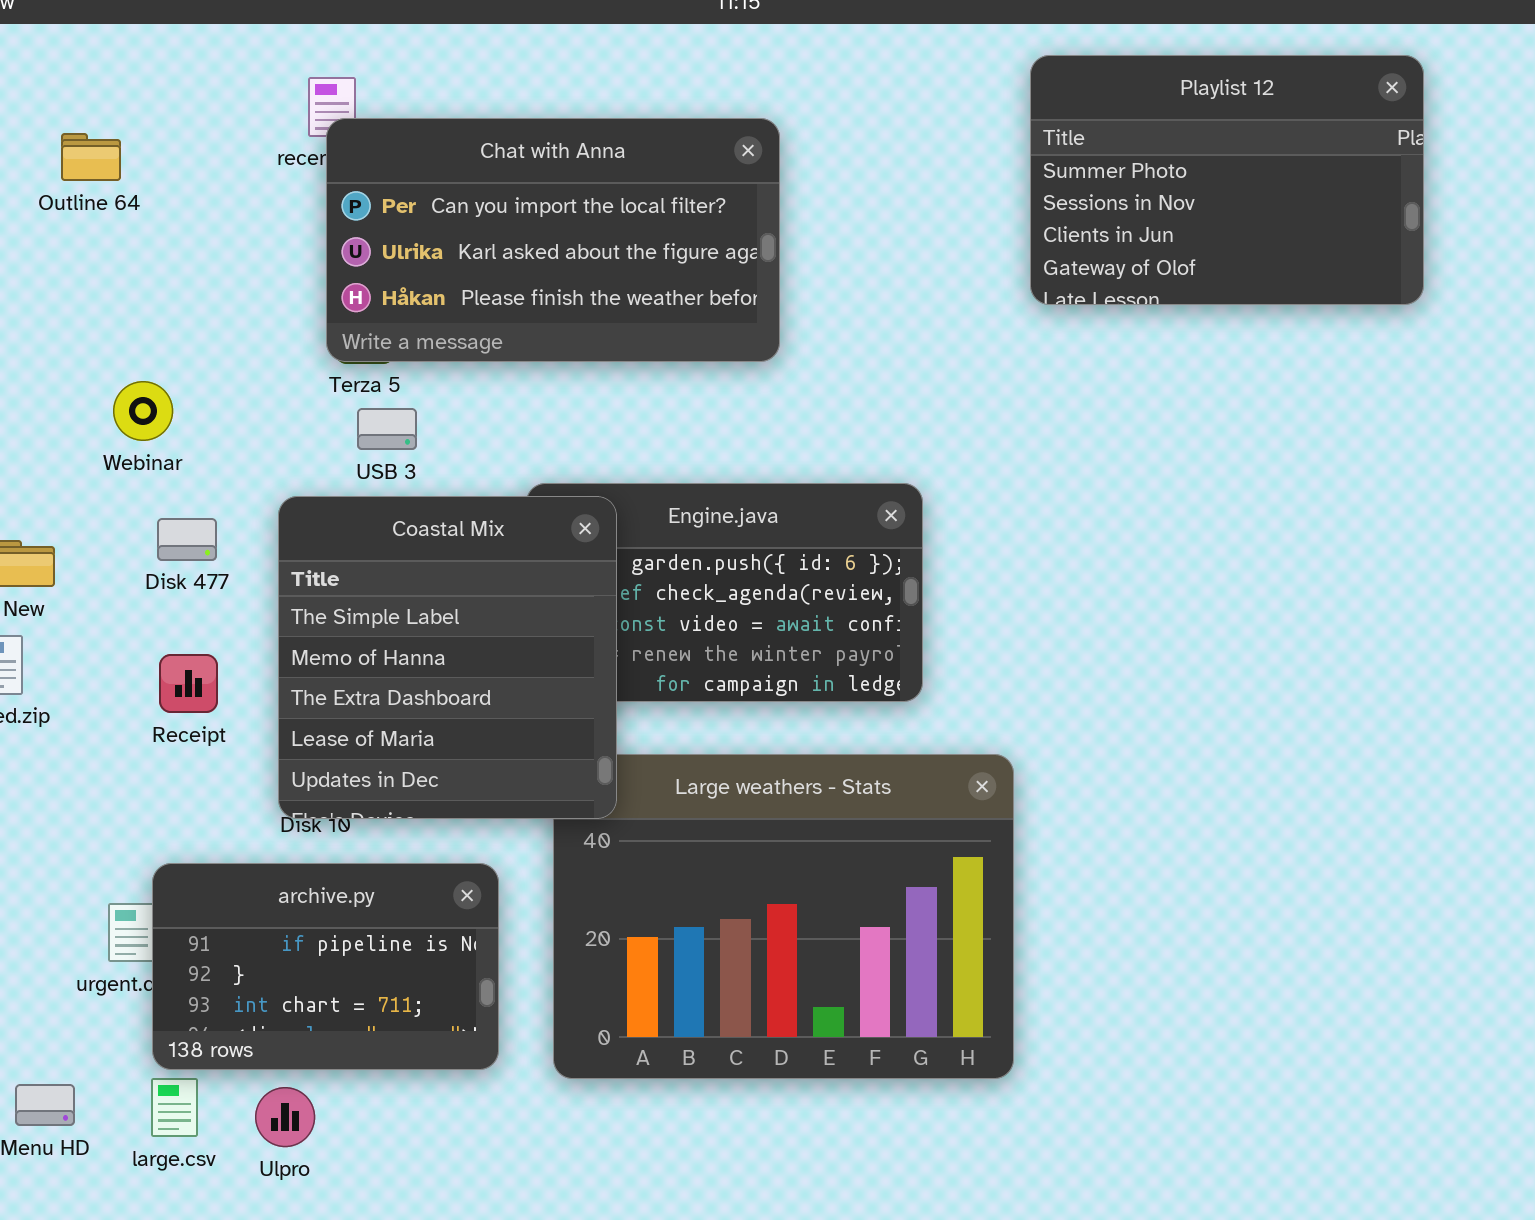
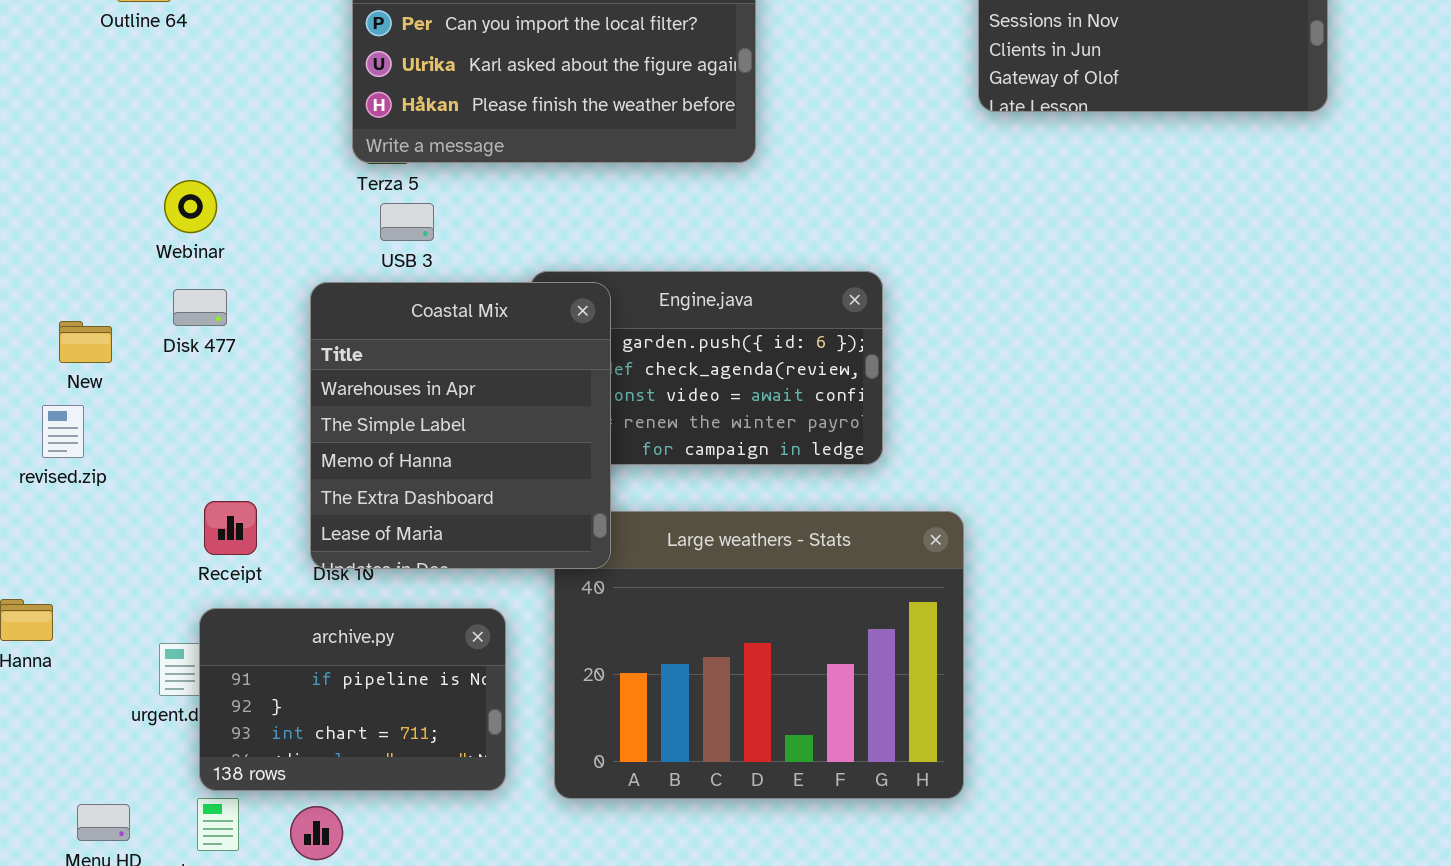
Coastal Mix: [278,496,617,819] -> [310,282,611,569], scrolled up 1 row
Disk 477: [157,518,217,561] -> [173,289,227,326], moved
Receipt: [159,654,218,713] -> [204,501,257,555], moved

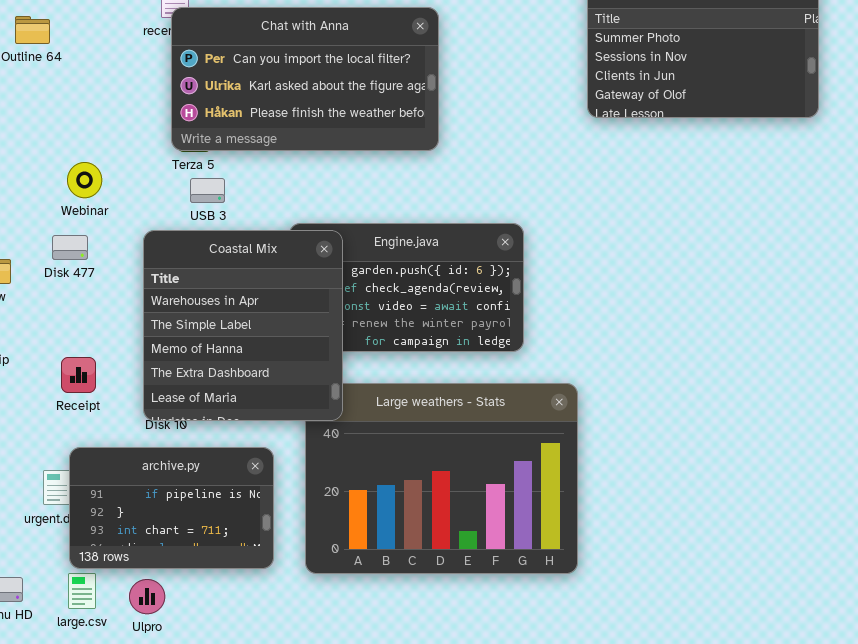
Webinar: [164,180,217,233] -> [67,162,102,198], moved
Receipt: [204,501,257,555] -> [61,357,96,393], moved

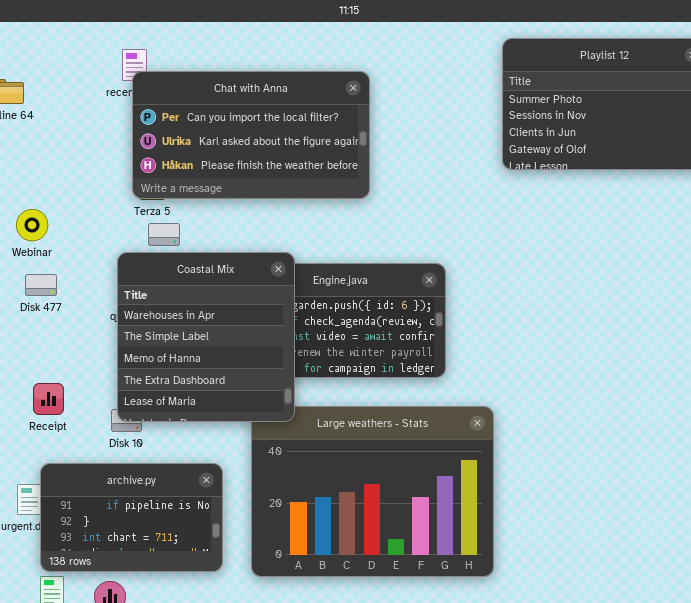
Webinar: [67,162,102,198] -> [16,209,48,241], moved
Coastal Mix: [143,230,343,421] -> [117,252,295,422], moved

